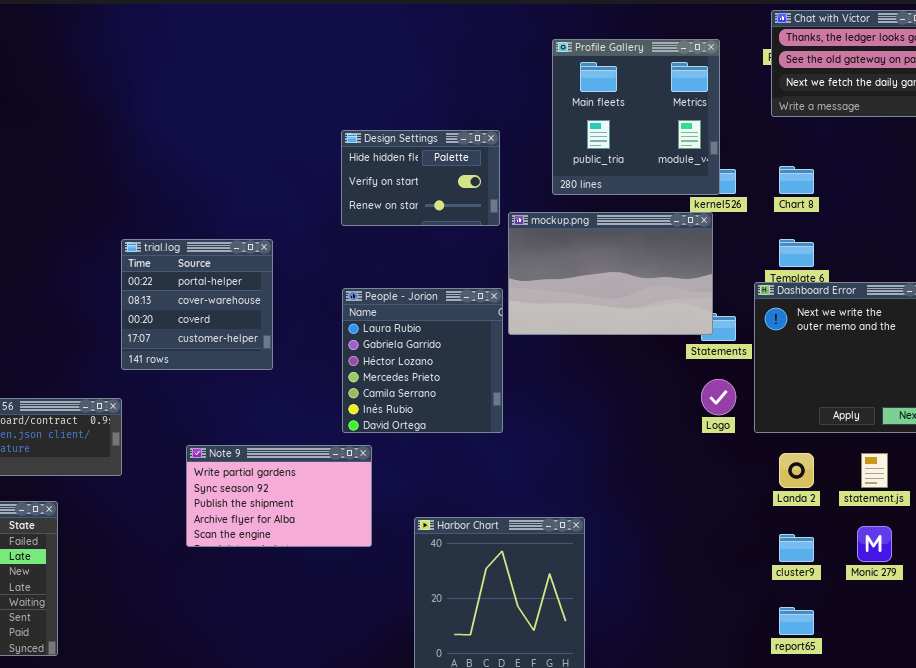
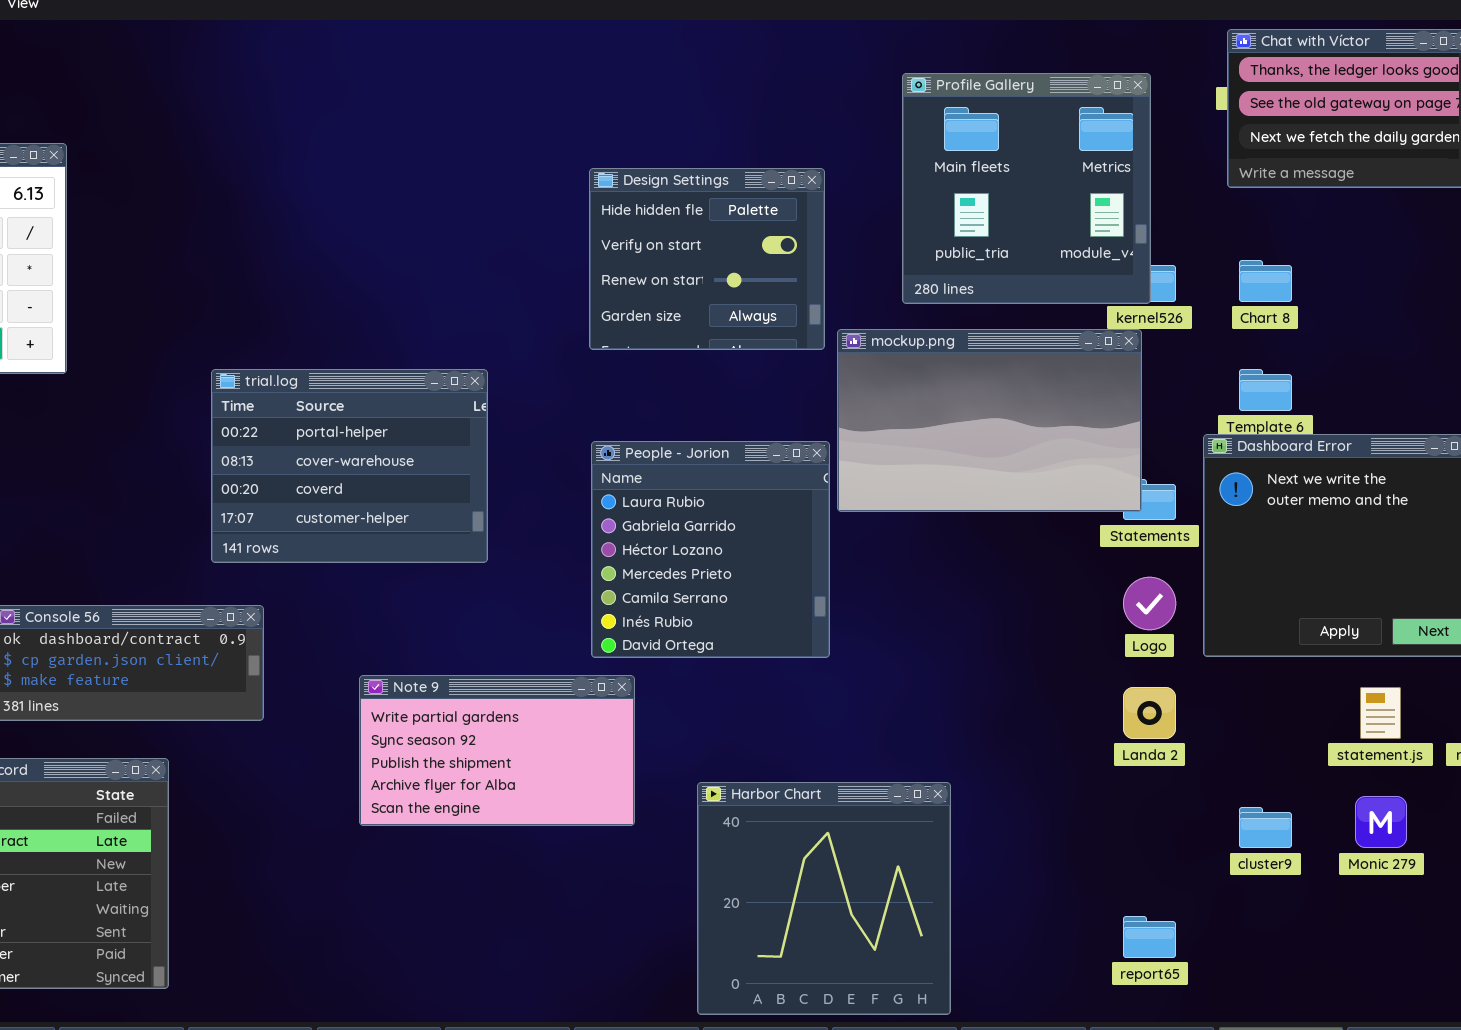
Design Settings: [341,130,500,226] -> [589,168,825,350], resized
trial.log: [121,239,273,370] -> [211,369,488,563], resized
Landa 2: [779,453,814,488] -> [1123,687,1176,739], moved
report65: [779,607,814,635] -> [1123,916,1176,958], moved

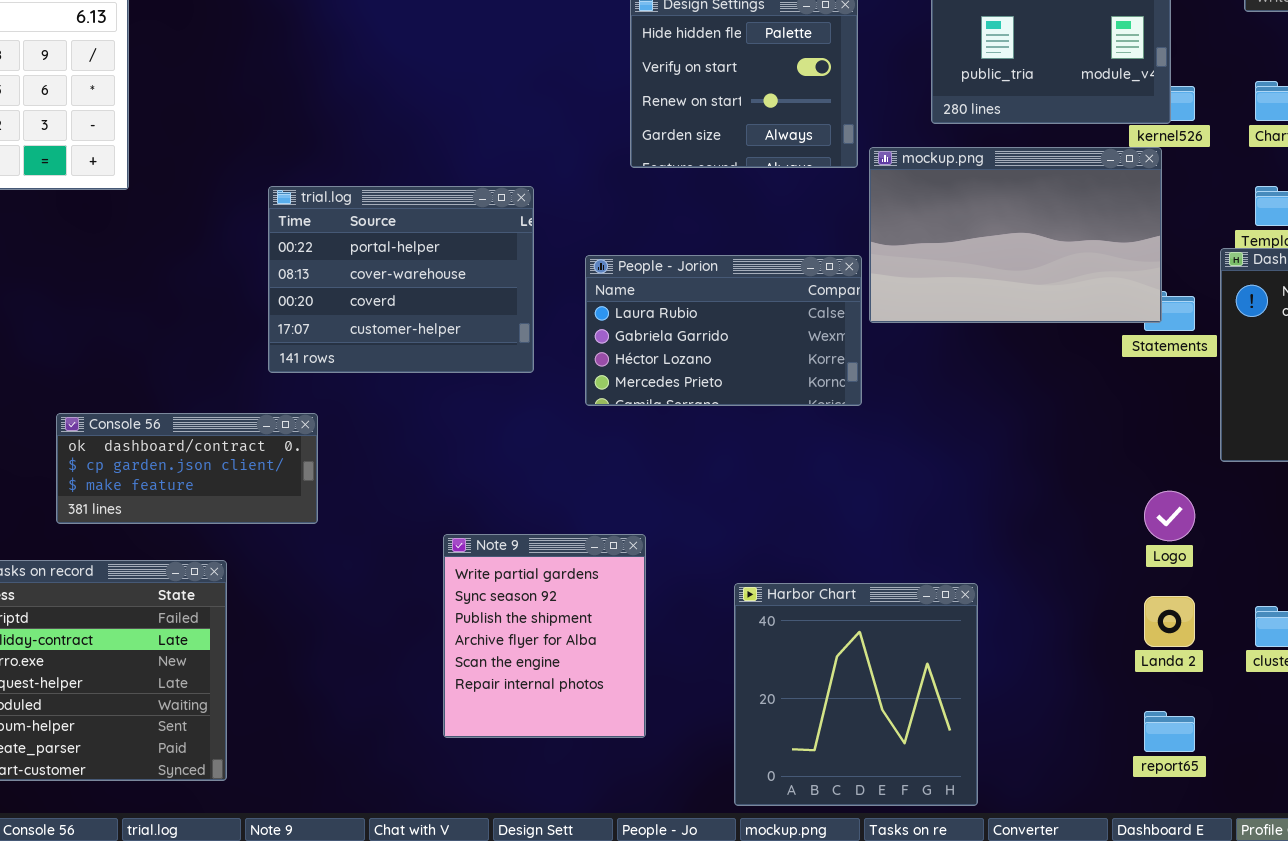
People - Jorion: [591,441,830,658] -> [585,255,862,406], resized
Logo: [1123,577,1176,630] -> [1144,491,1195,541], moved
Note 9: [359,675,635,826] -> [443,534,646,738], moved, resized
Landa 2: [1123,687,1176,739] -> [1144,596,1195,647], moved

